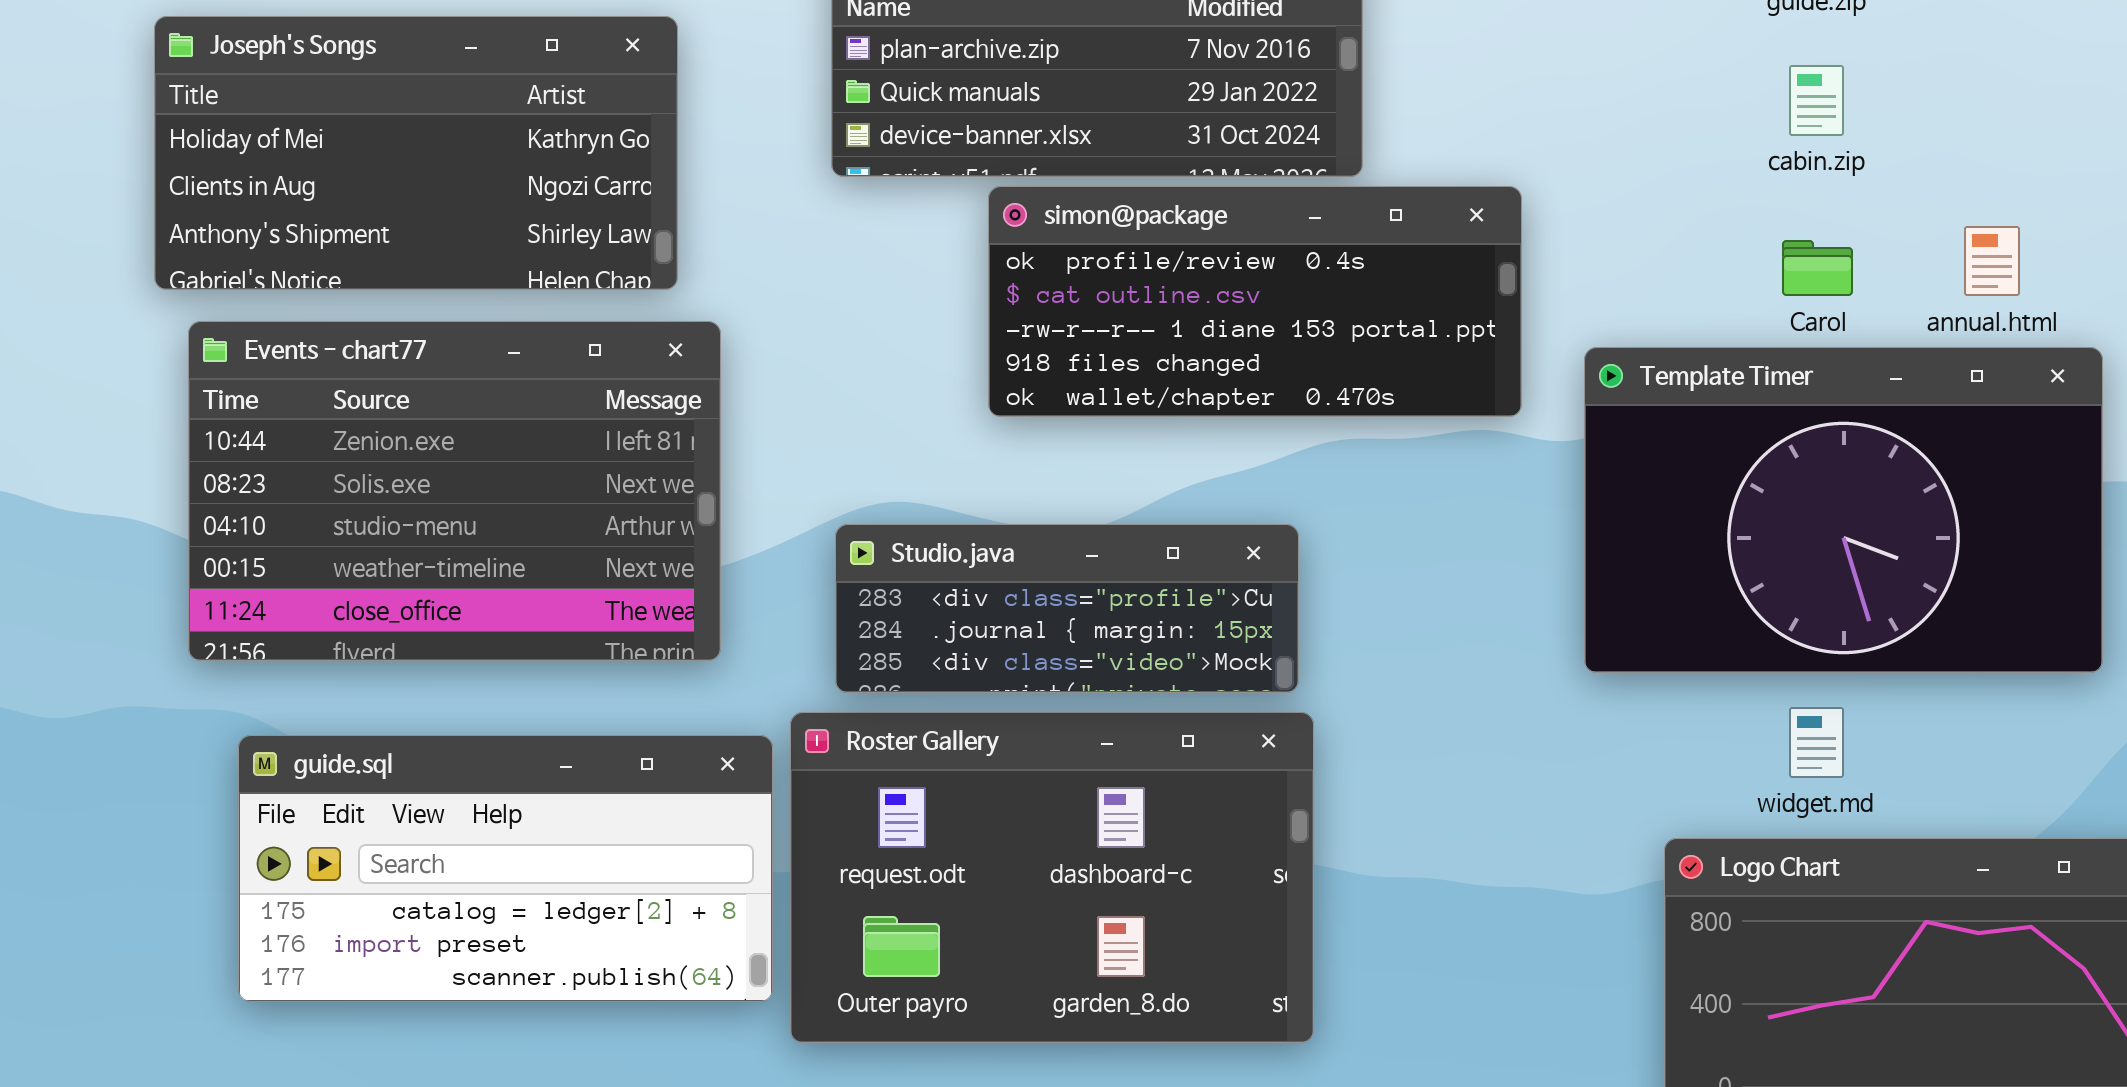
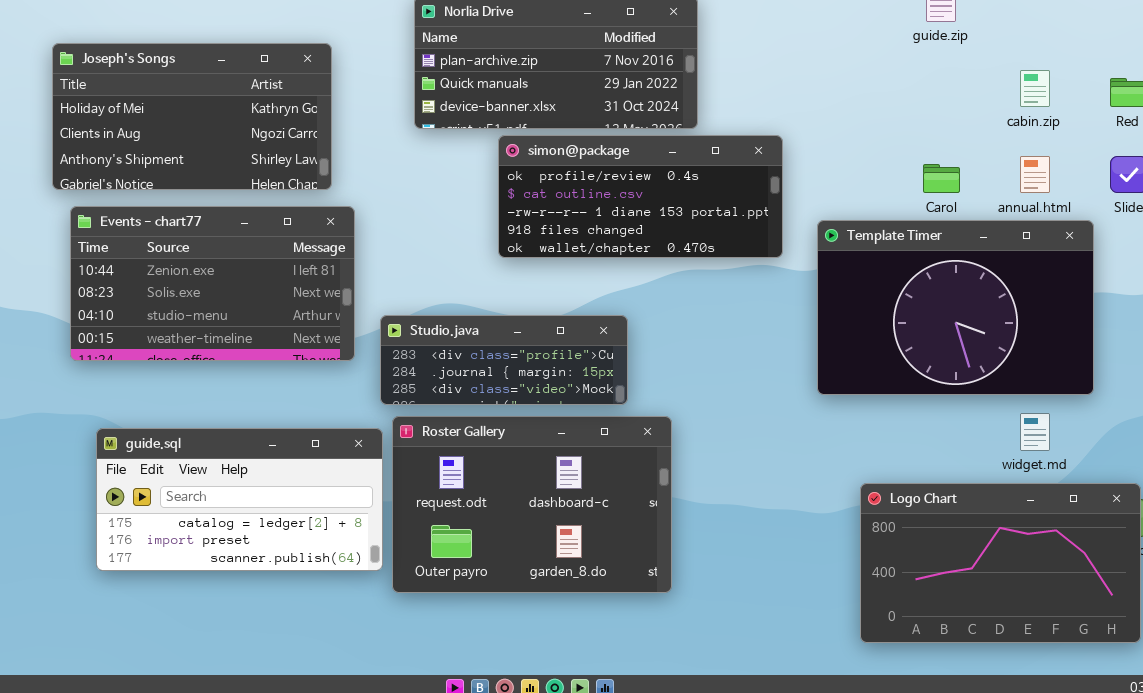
cabin.zip: [1789,65,1844,136] -> [1020,70,1050,107], moved
Events - chart77: [188,321,721,661] -> [70,206,355,361], resized
Studio.java: [835,524,1299,693] -> [380,315,628,405], moved
widget.md: [1789,707,1844,778] -> [1020,413,1050,451], moved

